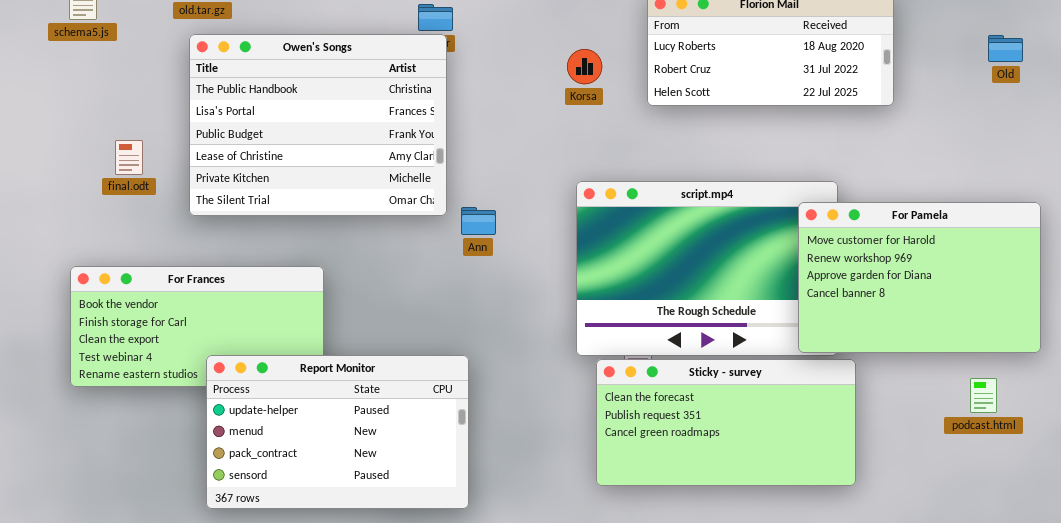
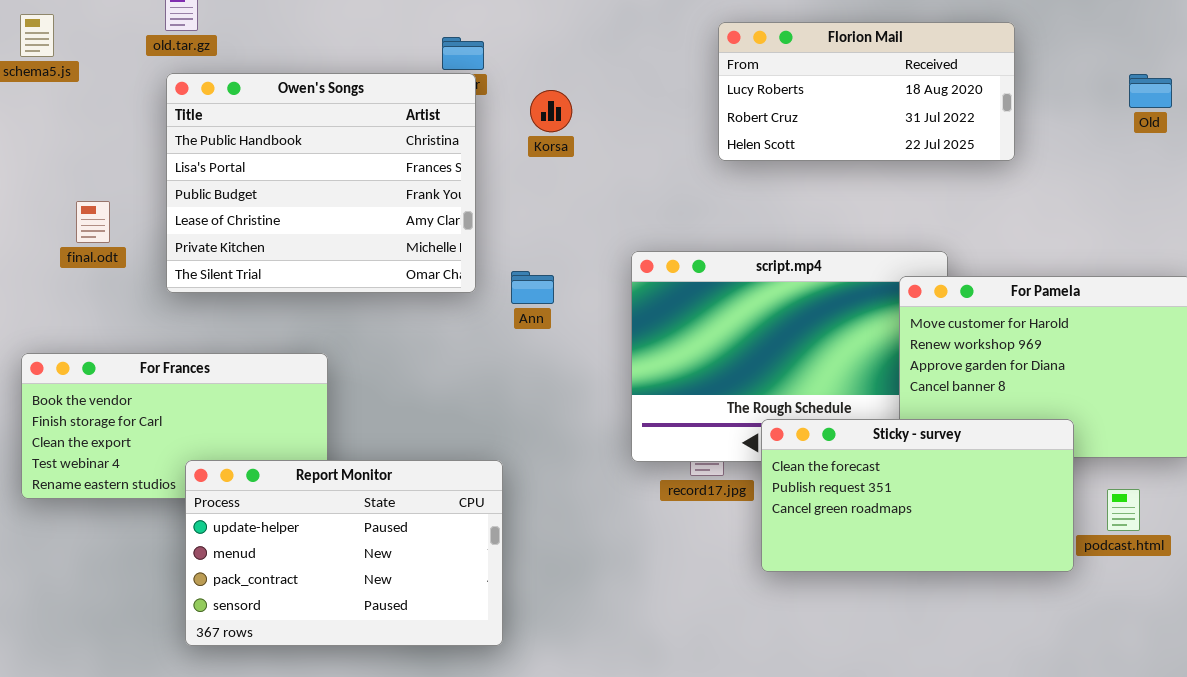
Korsa: [567,49,602,84] -> [530,90,572,132], moved
Ann: [461,207,496,235] -> [511,271,554,304], moved
Sticky - survey: [596,359,856,486] -> [761,419,1074,572], moved

